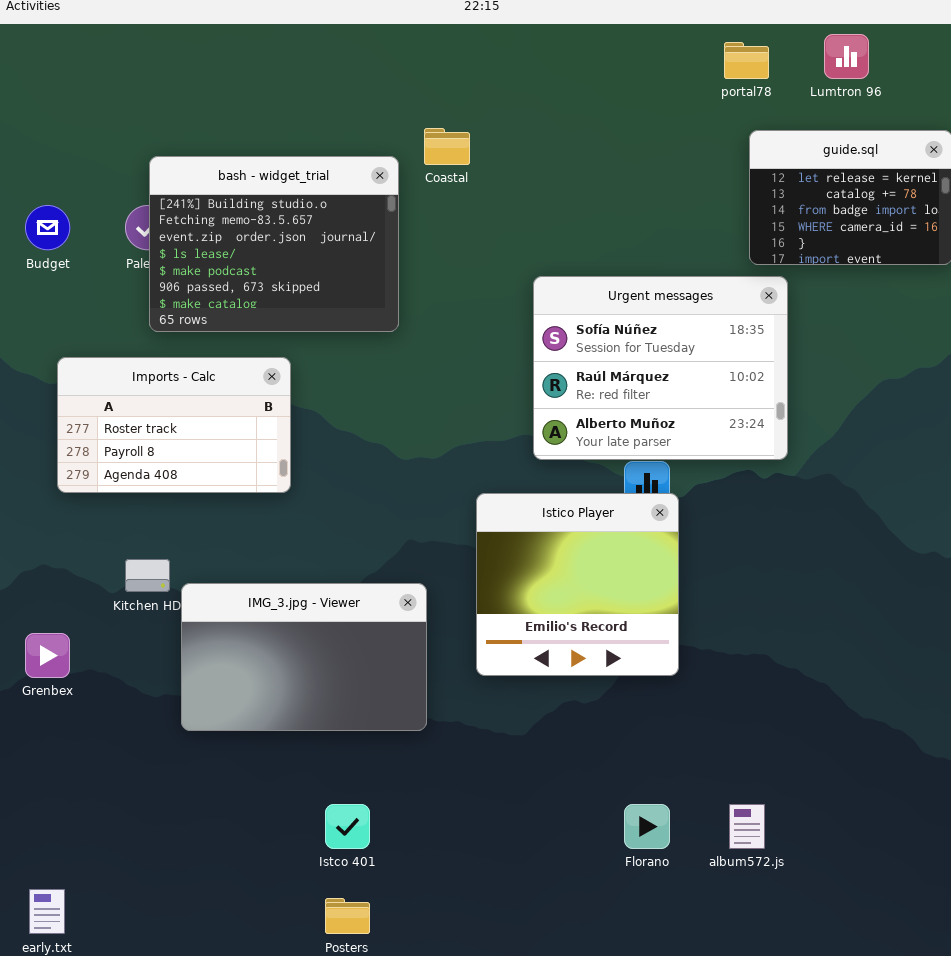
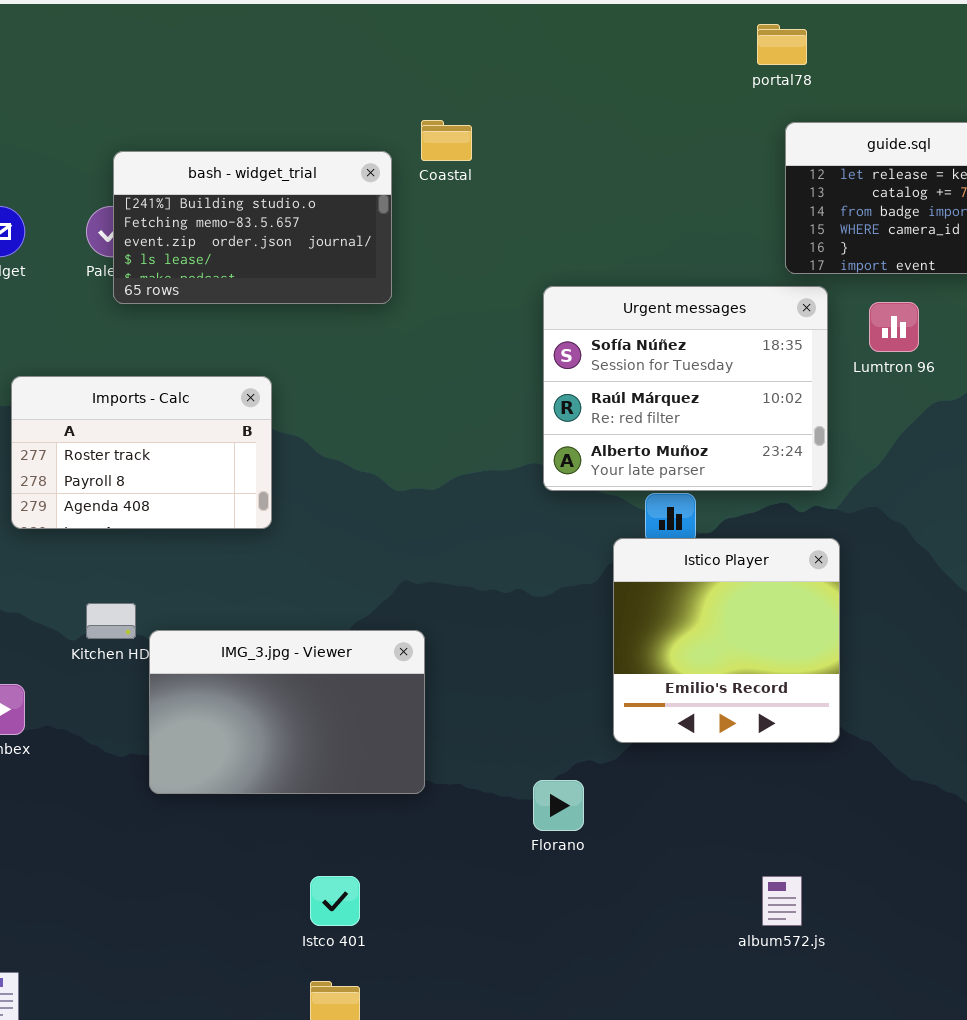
Lumtron 96: [824,34,869,79] -> [869,302,919,352], moved
bash - widget_trial: [149,156,399,332] -> [113,151,392,304], resized
Istico Player: [476,493,679,676] -> [613,538,840,743], moved
Florano: [624,804,670,849] -> [533,780,584,831], moved

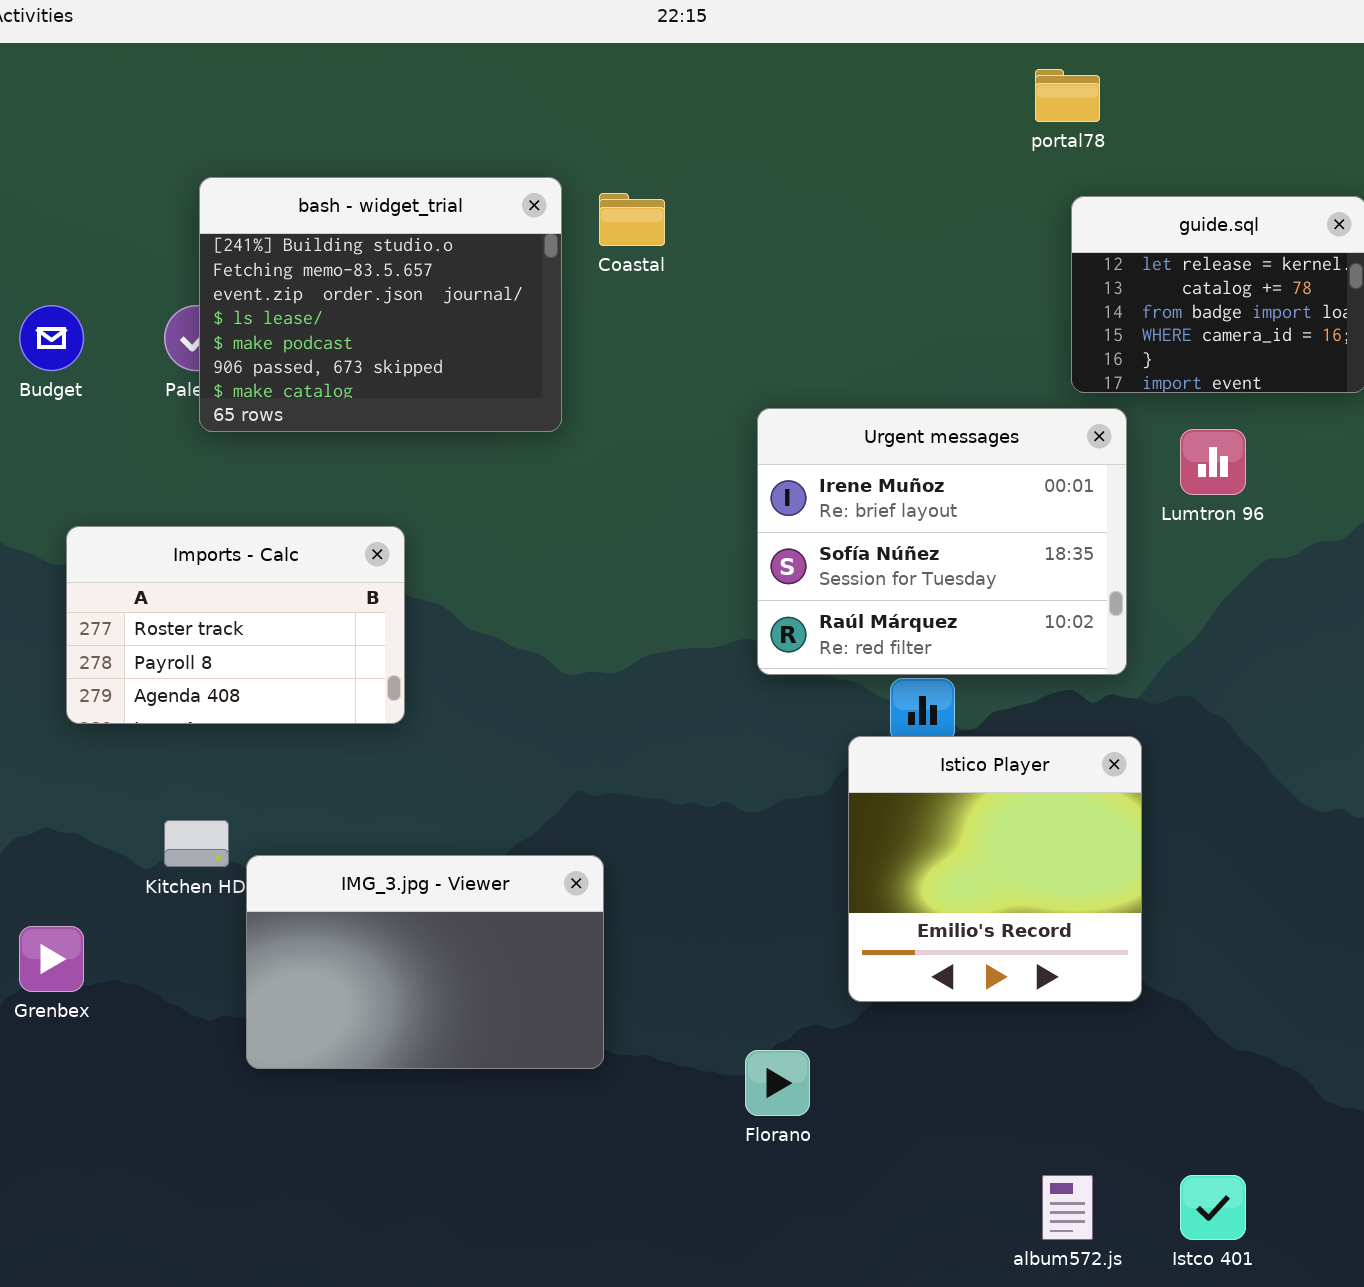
bash - widget_trial: [113,151,392,304] -> [199,177,562,432], resized
Urgent messages: [543,286,828,491] -> [757,408,1127,675], scrolled up 1 row
Istco 401: [310,876,360,926] -> [1180,1175,1246,1240], moved

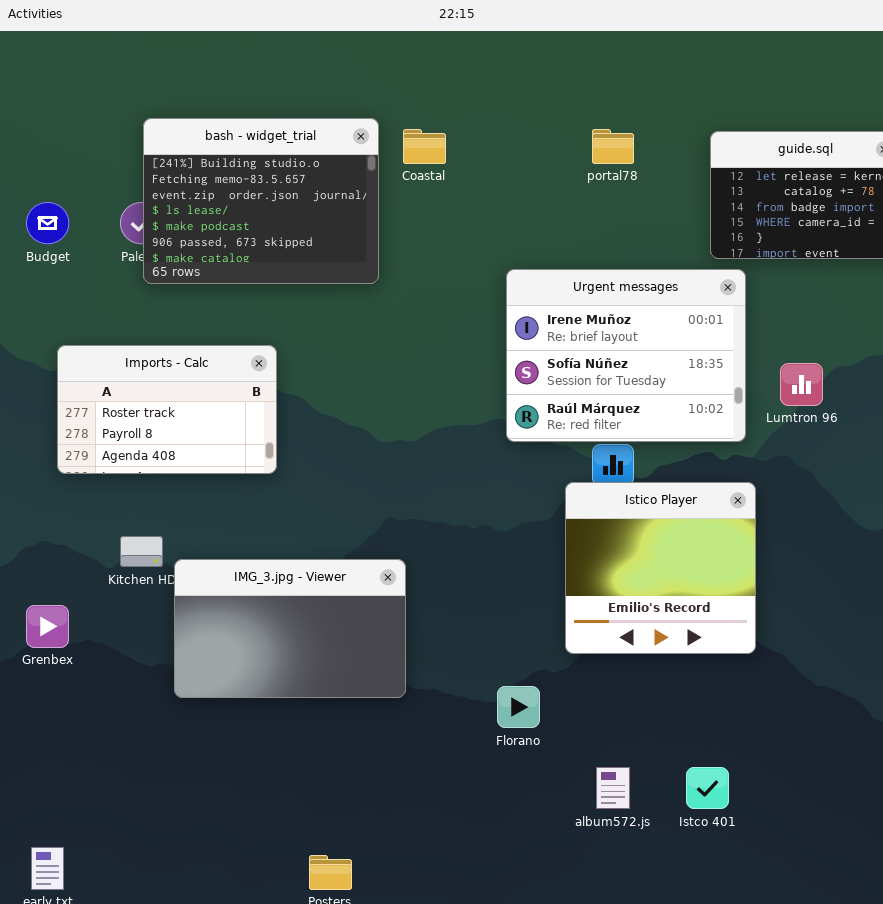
portal78: [1035,69,1100,122] -> [592,129,634,164], moved
Lumtron 96: [1180,429,1246,495] -> [780,363,823,406], moved
album572.js: [1042,1175,1093,1240] -> [596,767,630,809], moved
Istco 401: [1180,1175,1246,1240] -> [686,767,729,809], moved

